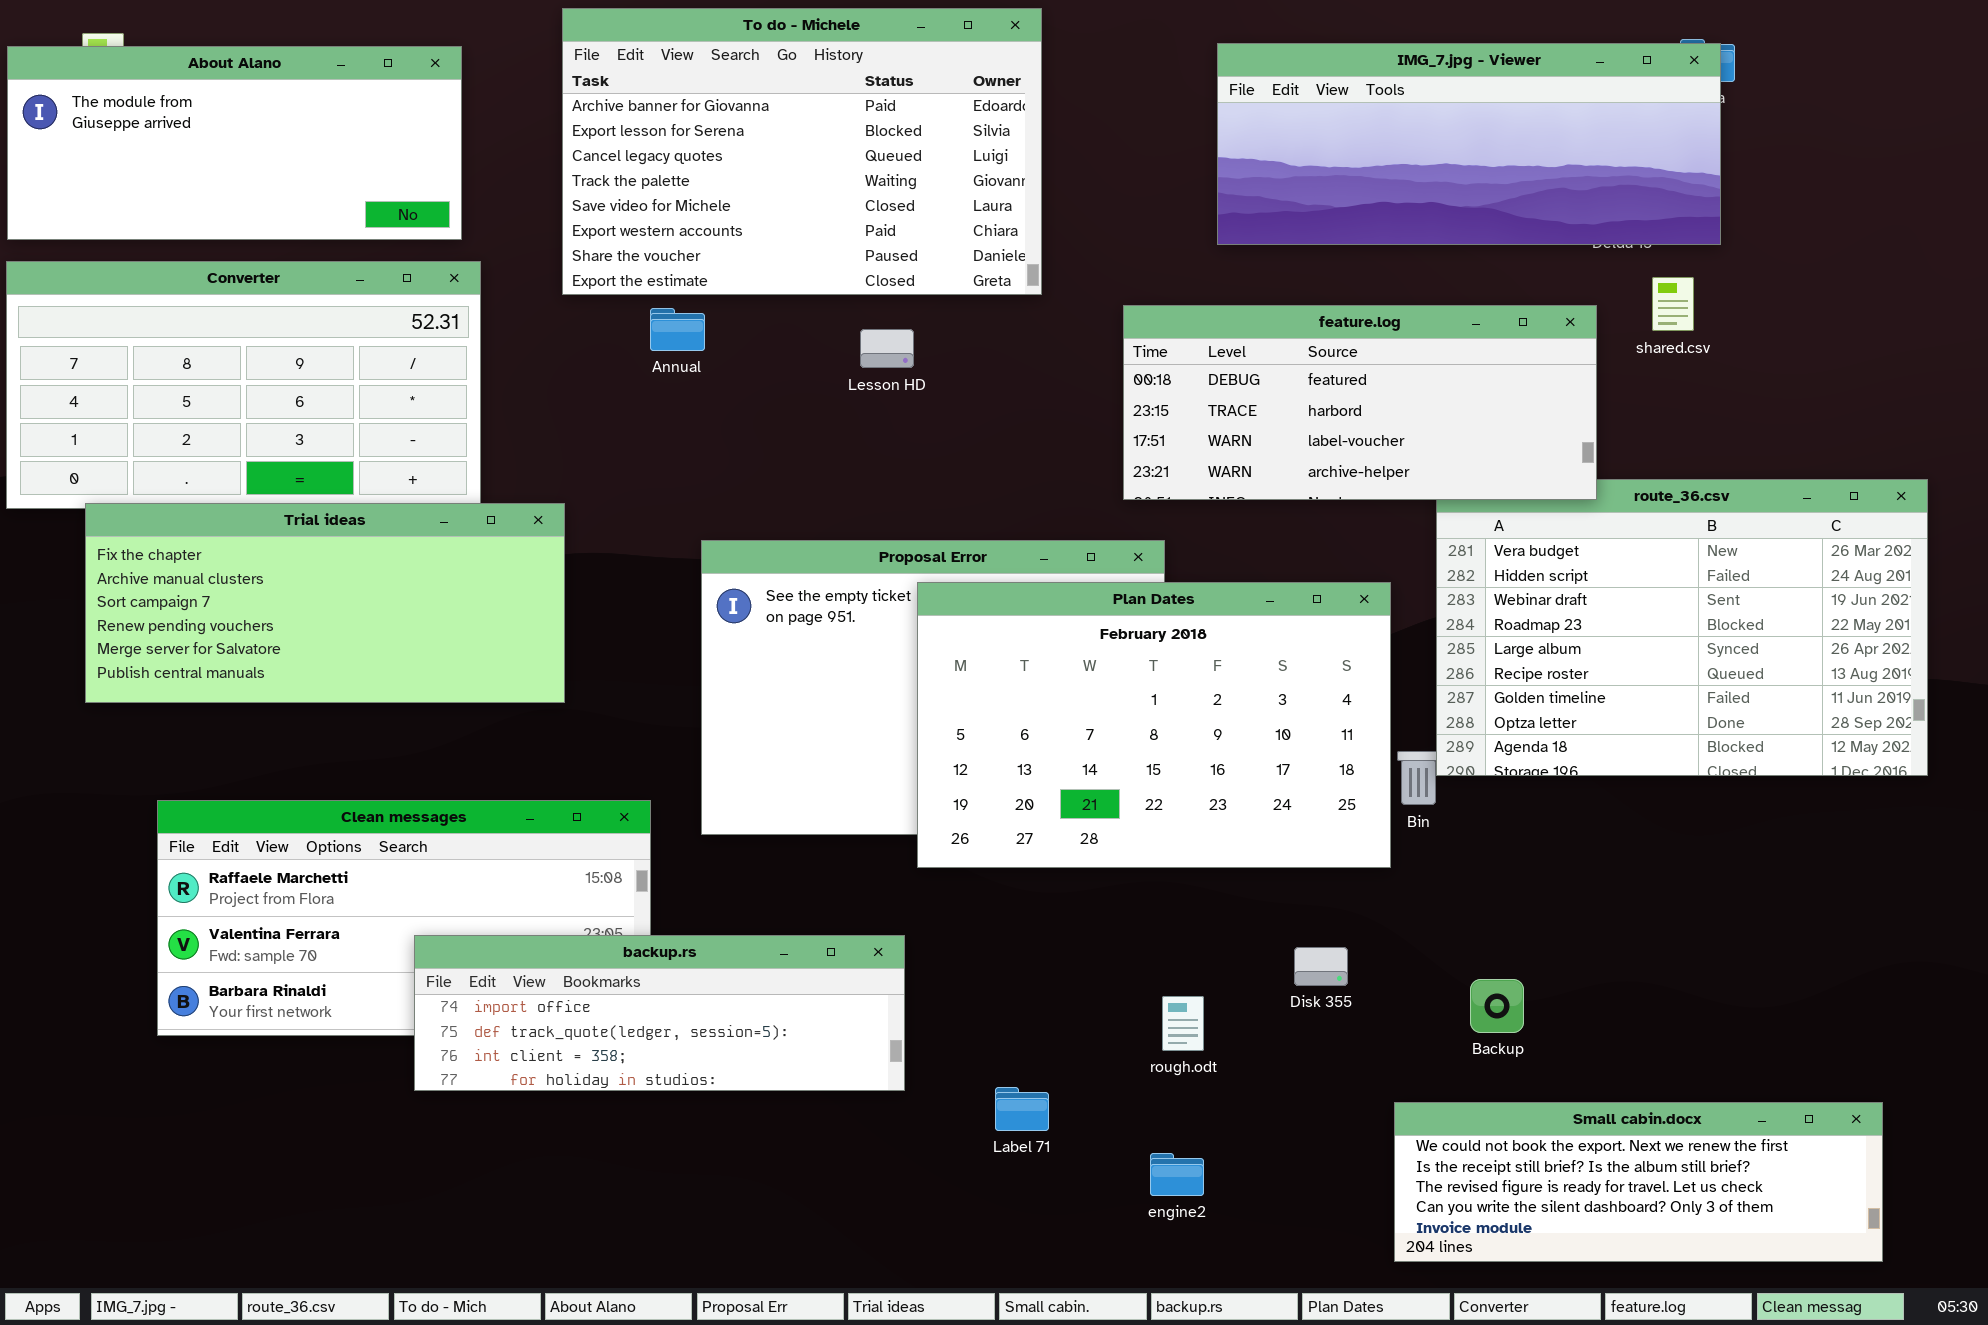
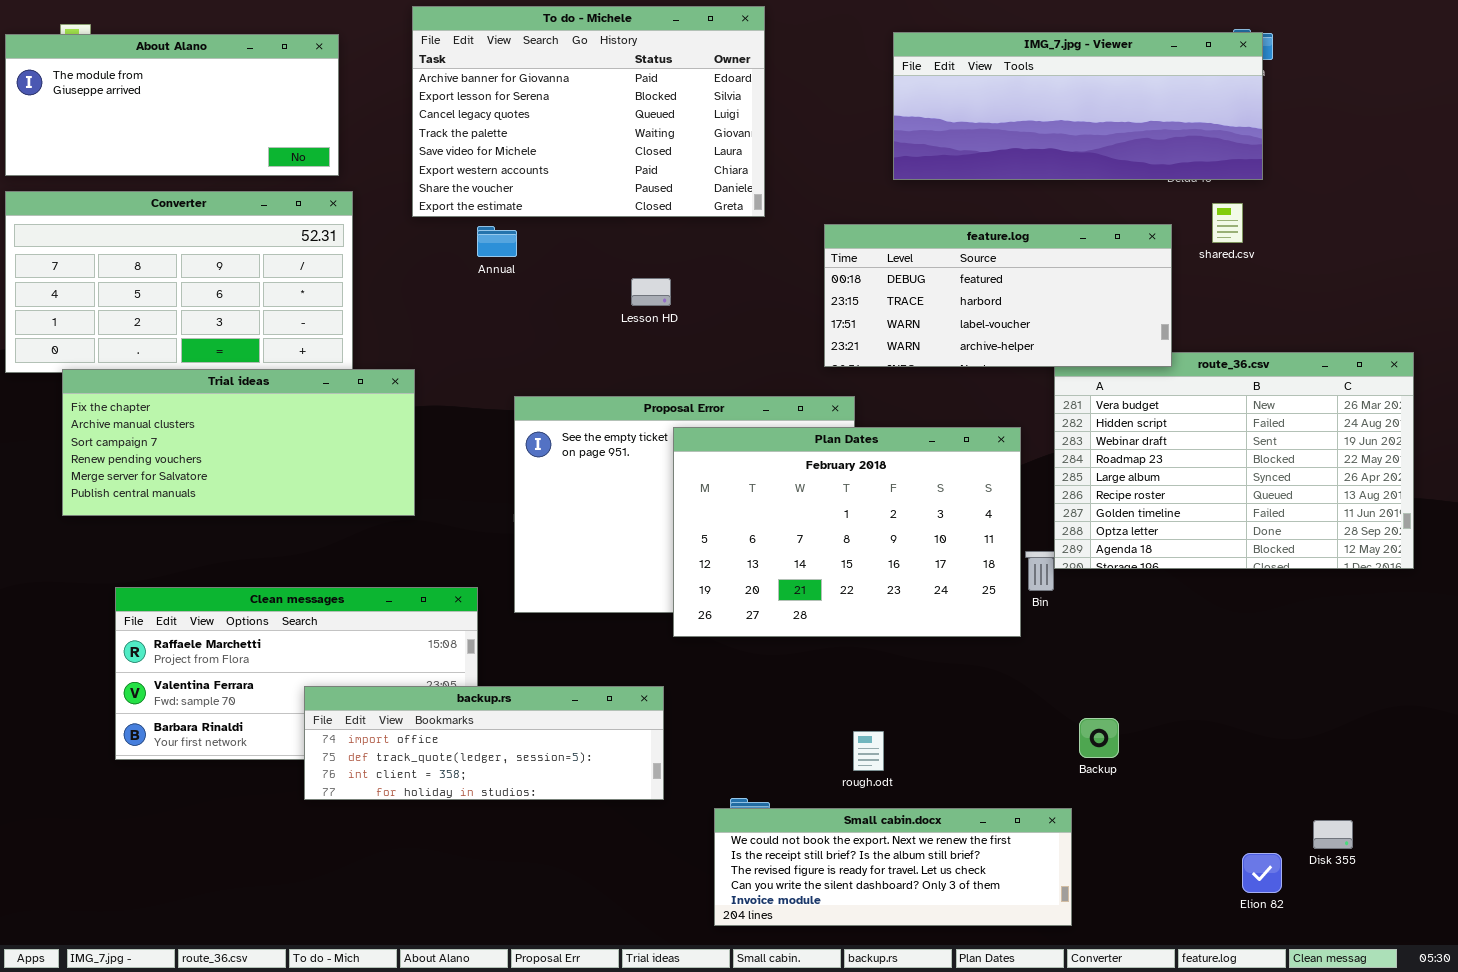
Lesson HD: [860,329,914,368] -> [631,278,671,306], moved
Disk 355: [1294,947,1348,986] -> [1313,820,1353,849], moved
Small cabin.docx: [1394,1102,1883,1262] -> [714,808,1072,926], moved

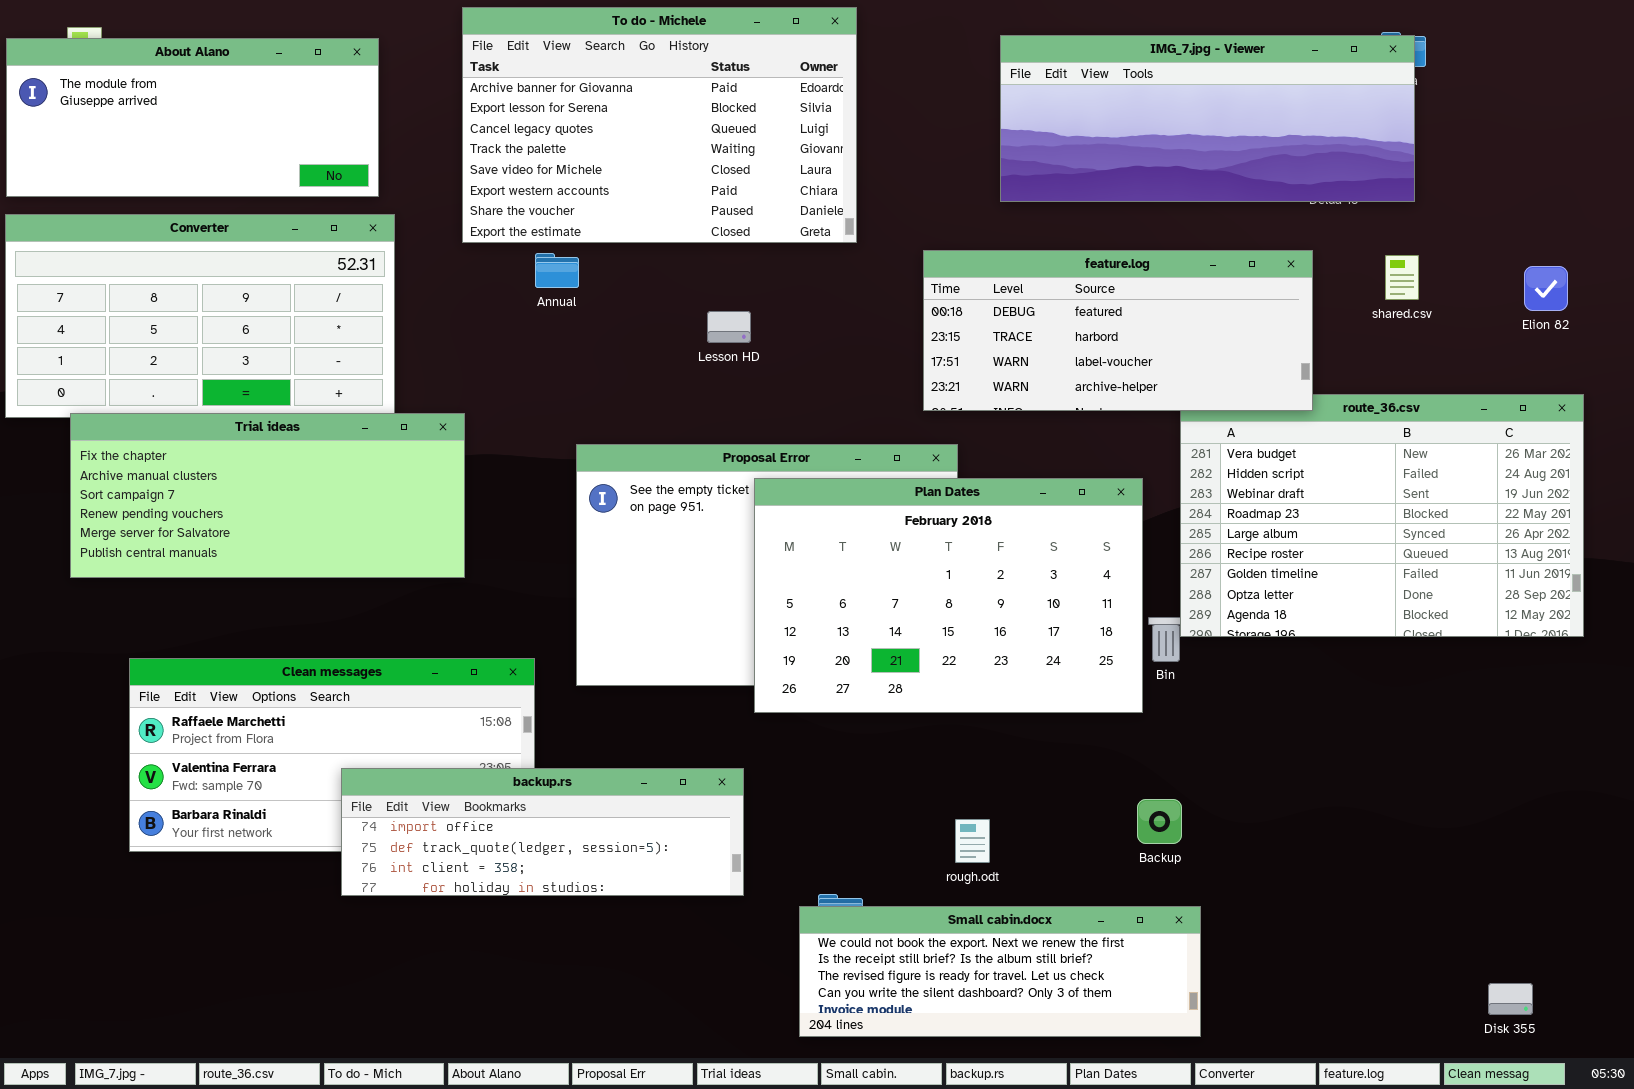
shared.csv: [1212,203,1243,243] -> [1385,255,1419,300], moved
Backup: [1079,718,1119,758] -> [1137,799,1182,844], moved
Disk 355: [1313,820,1353,849] -> [1488,983,1533,1015], moved
Elion 82: [1242,853,1282,893] -> [1524,266,1568,311], moved

